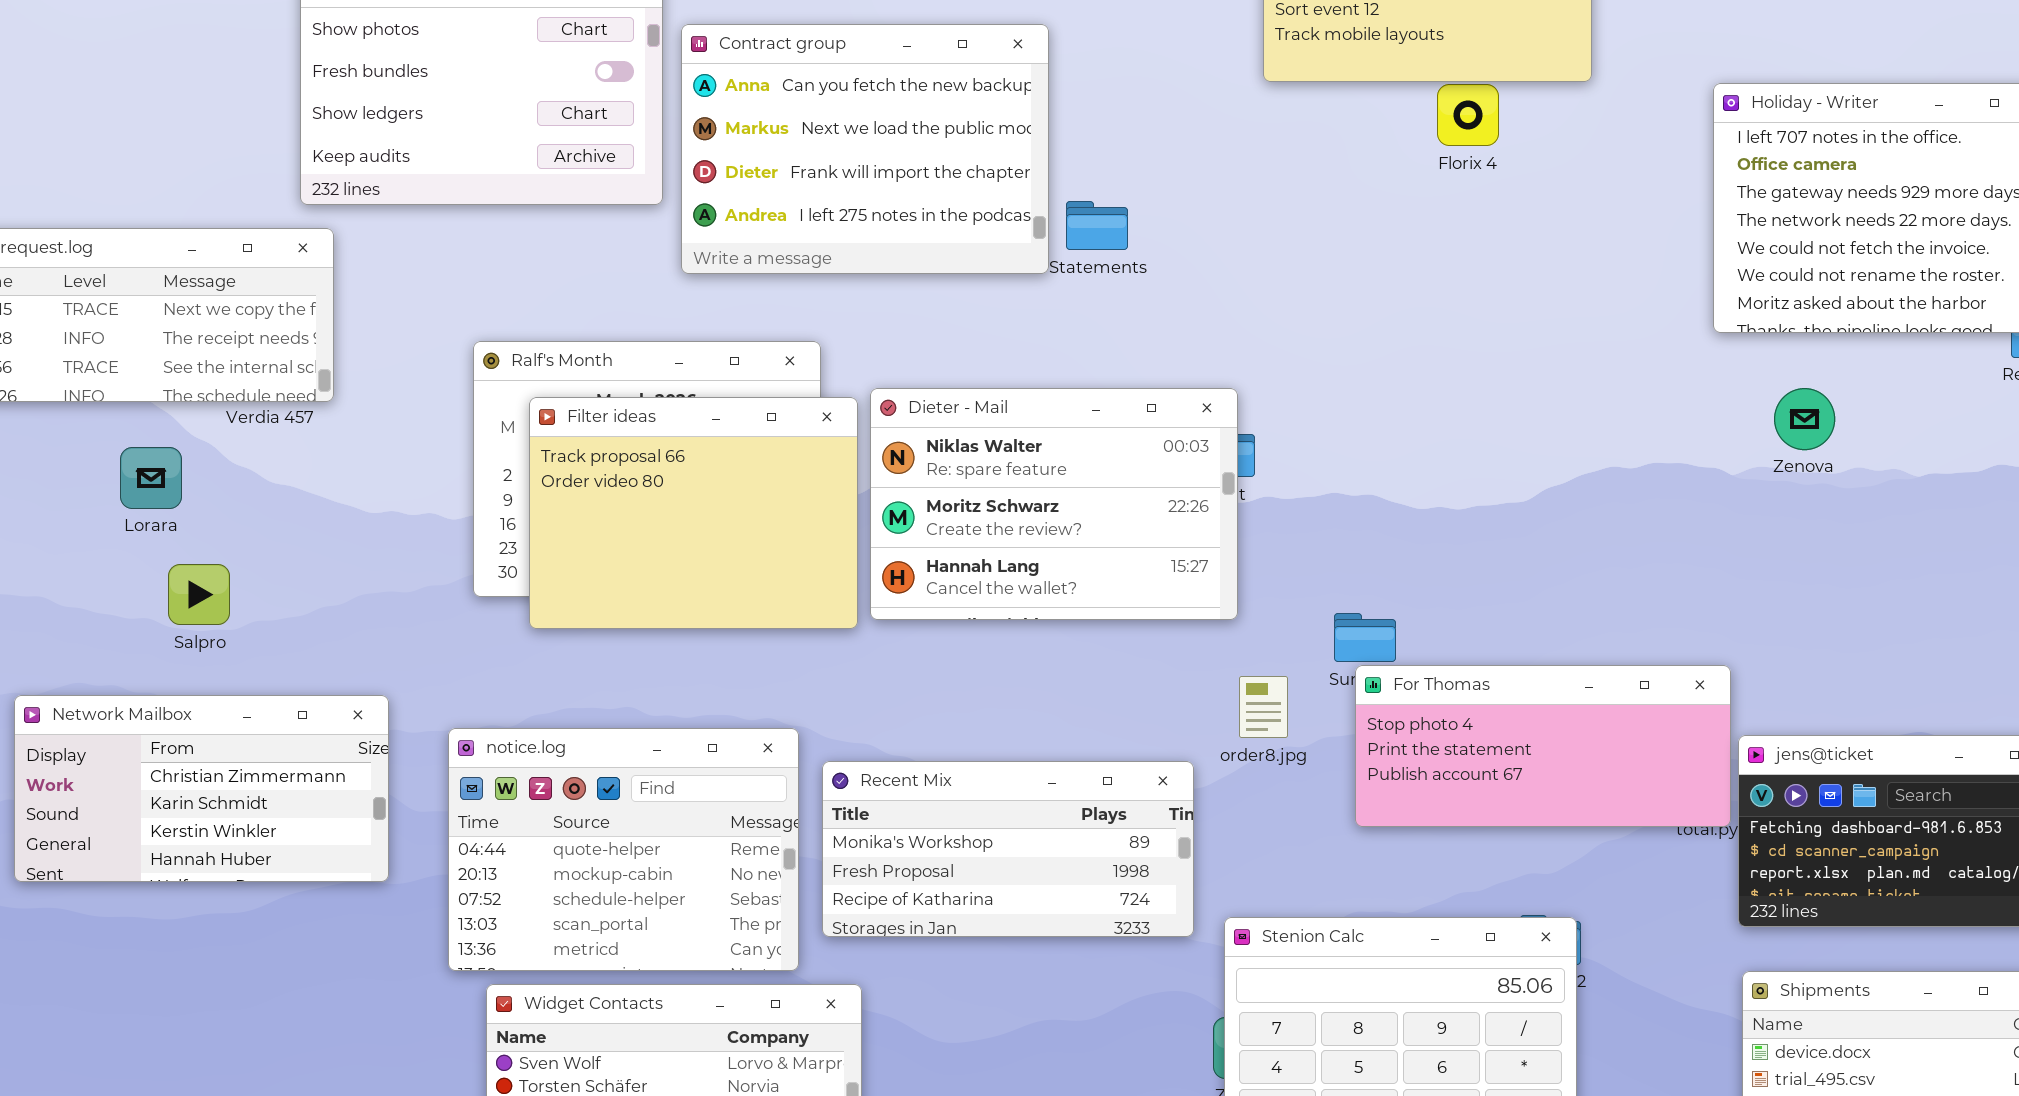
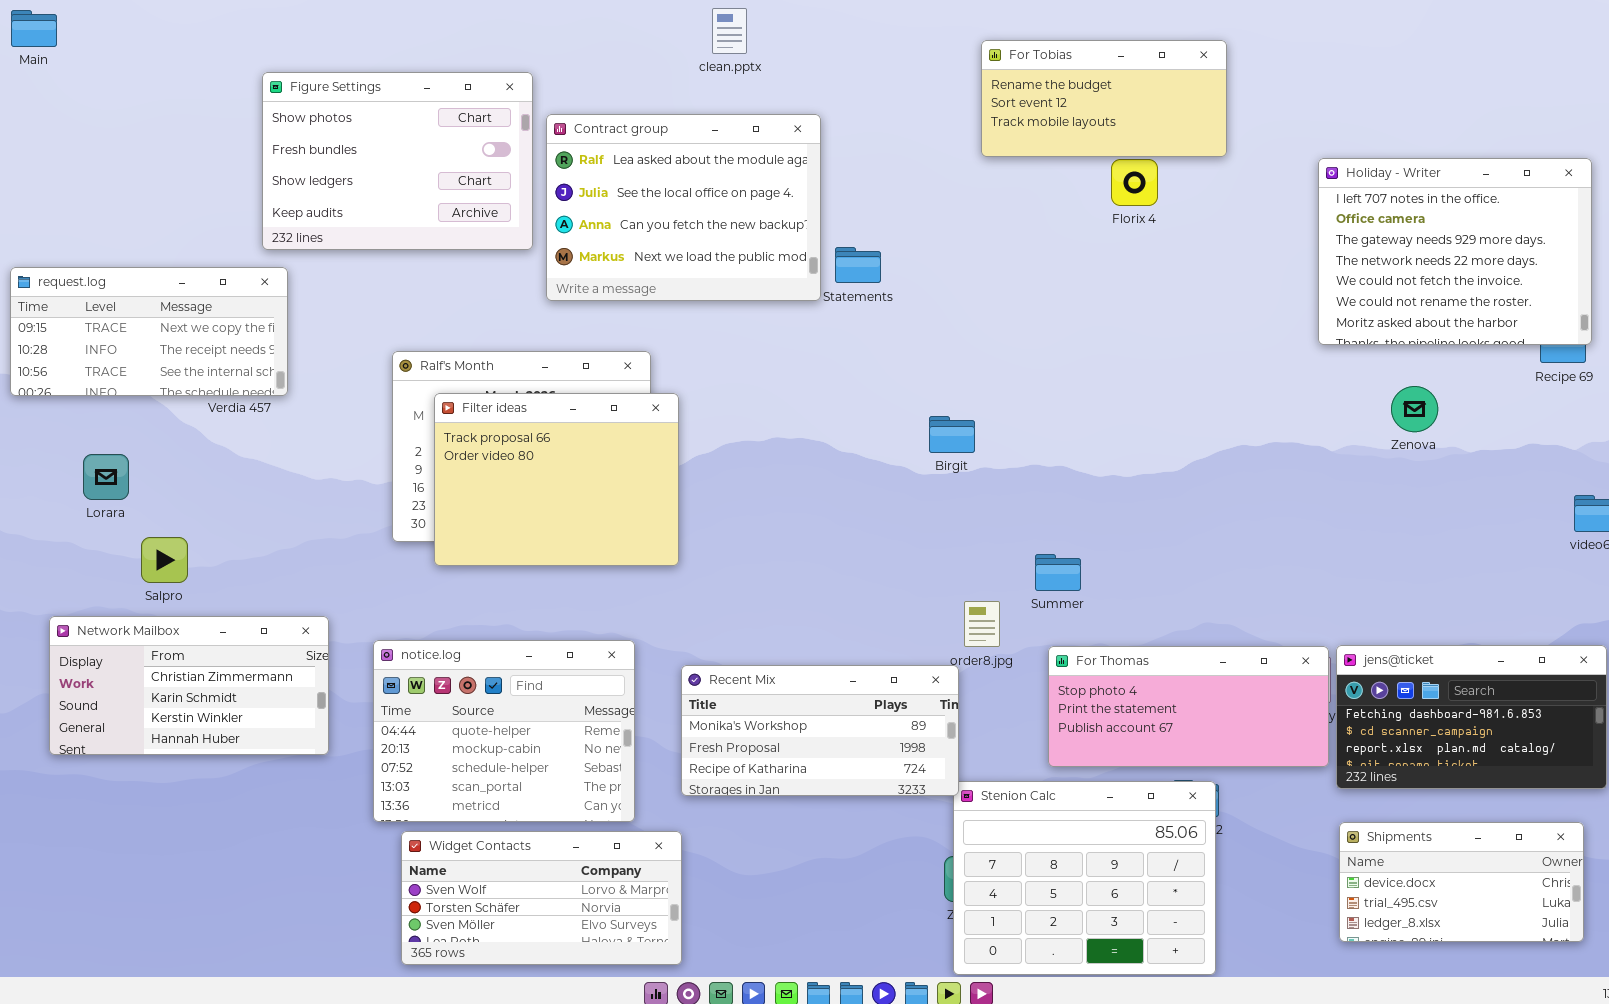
Contract group: [681,24,1049,274] -> [546,114,821,301], scrolled up 2 rows
Dieter - Mail: [870,388,1238,620] -> none, closed
Zenova: [1774,388,1835,450] -> [1391,386,1438,432], moved
Lorara: [120,447,182,509] -> [83,454,129,500], moved
Salpro: [168,564,230,625] -> [141,537,188,583], moved
For Thomas: [1355,665,1731,827] -> [1048,646,1329,767], moved
Recent Mix: [822,761,1194,937] -> [681,665,959,796], moved

